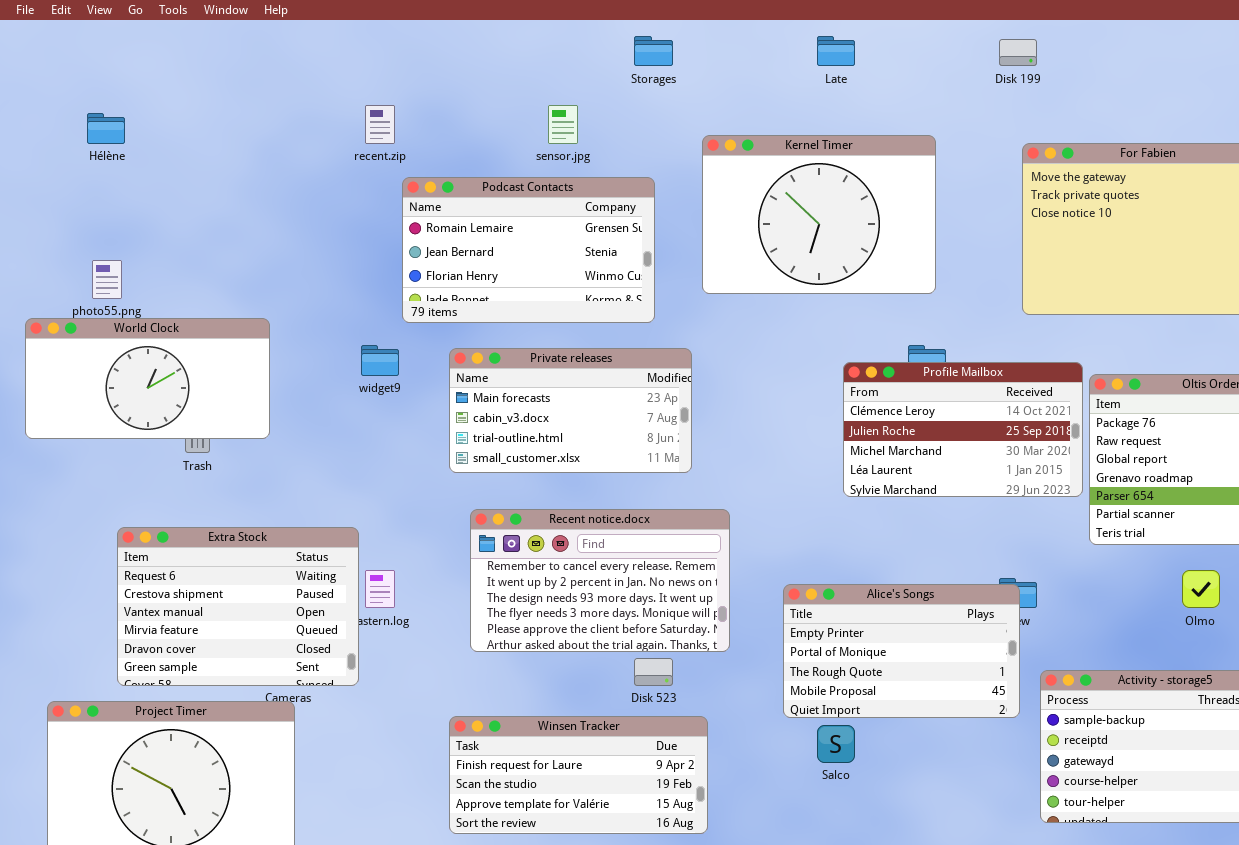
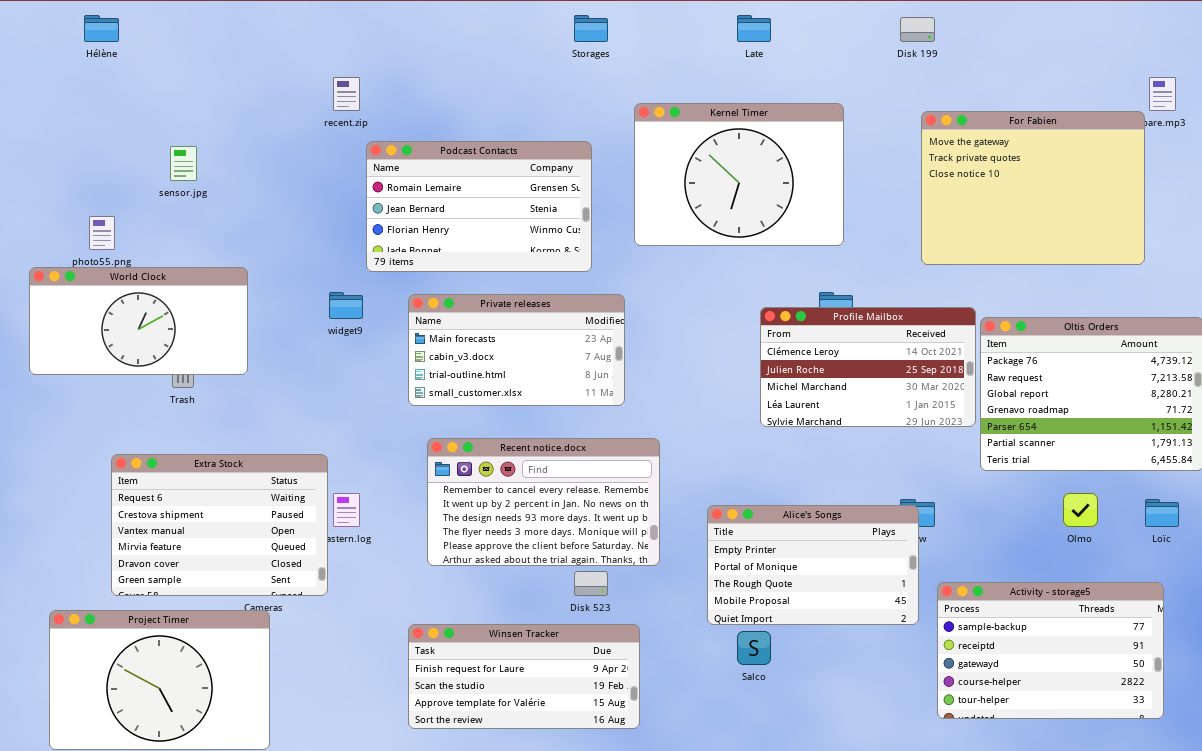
sensor.jpg: [548,105,578,144] -> [170,146,197,181], moved
Hélène: [87,113,125,144] -> [84,15,119,42], moved

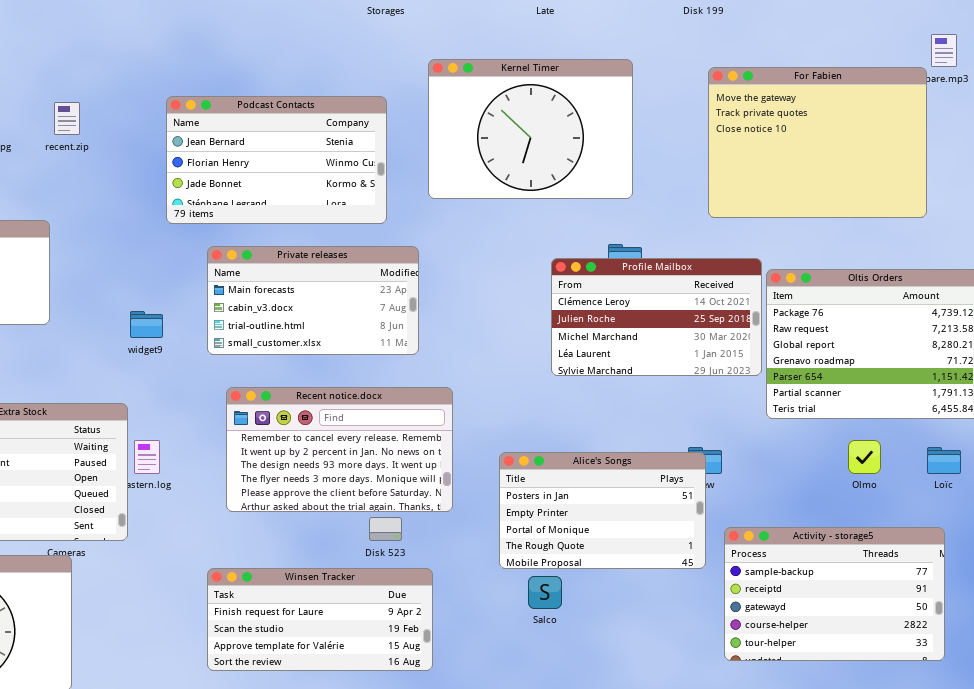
recent.zip: [333,77,360,111] -> [54,102,80,135], moved
Podcast Contacts: [366,141,592,272] -> [166,96,387,224], scrolled down 1 row
widget9: [329,292,363,319] -> [130,311,163,338], moved
Alice's Songs: [707,505,919,625] -> [499,452,706,569], scrolled up 1 row

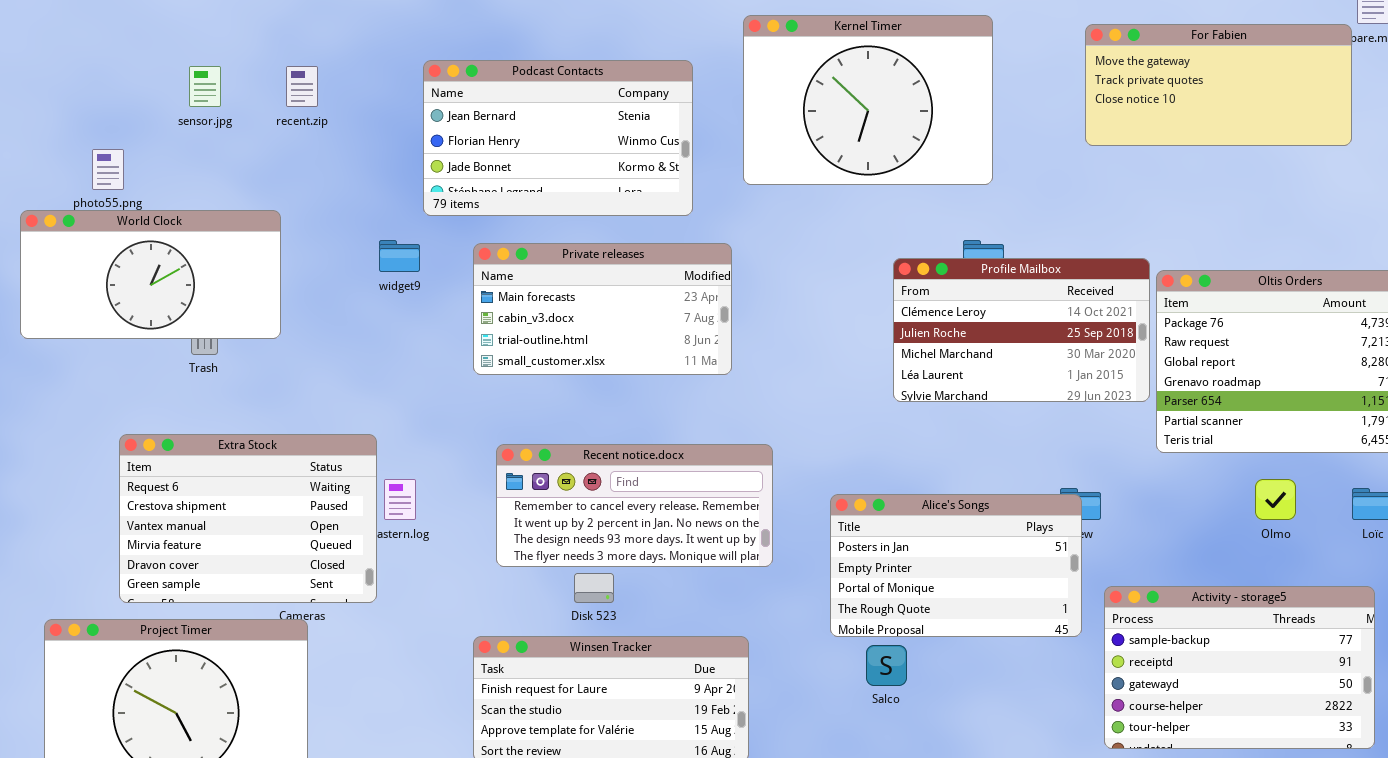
For Fabien: [708,67,927,218] -> [1085,24,1352,146], resized
widget9: [130,311,163,338] -> [379,240,420,272], moved
Recent notice.docx: [226,387,453,512] -> [496,444,773,567], resized
Disk 523: [369,517,402,541] -> [574,573,614,603], moved

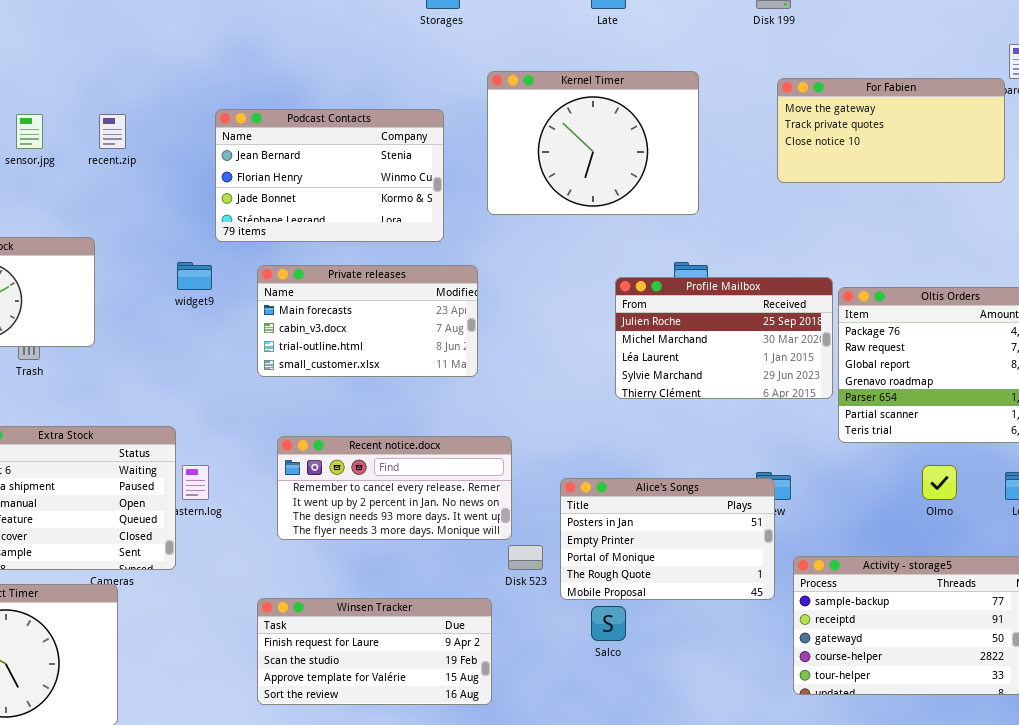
Profile Mailbox: [893,258,1150,402] -> [615,277,833,399], scrolled down 1 row
Disk 523: [574,573,614,603] -> [508,545,543,570], moved

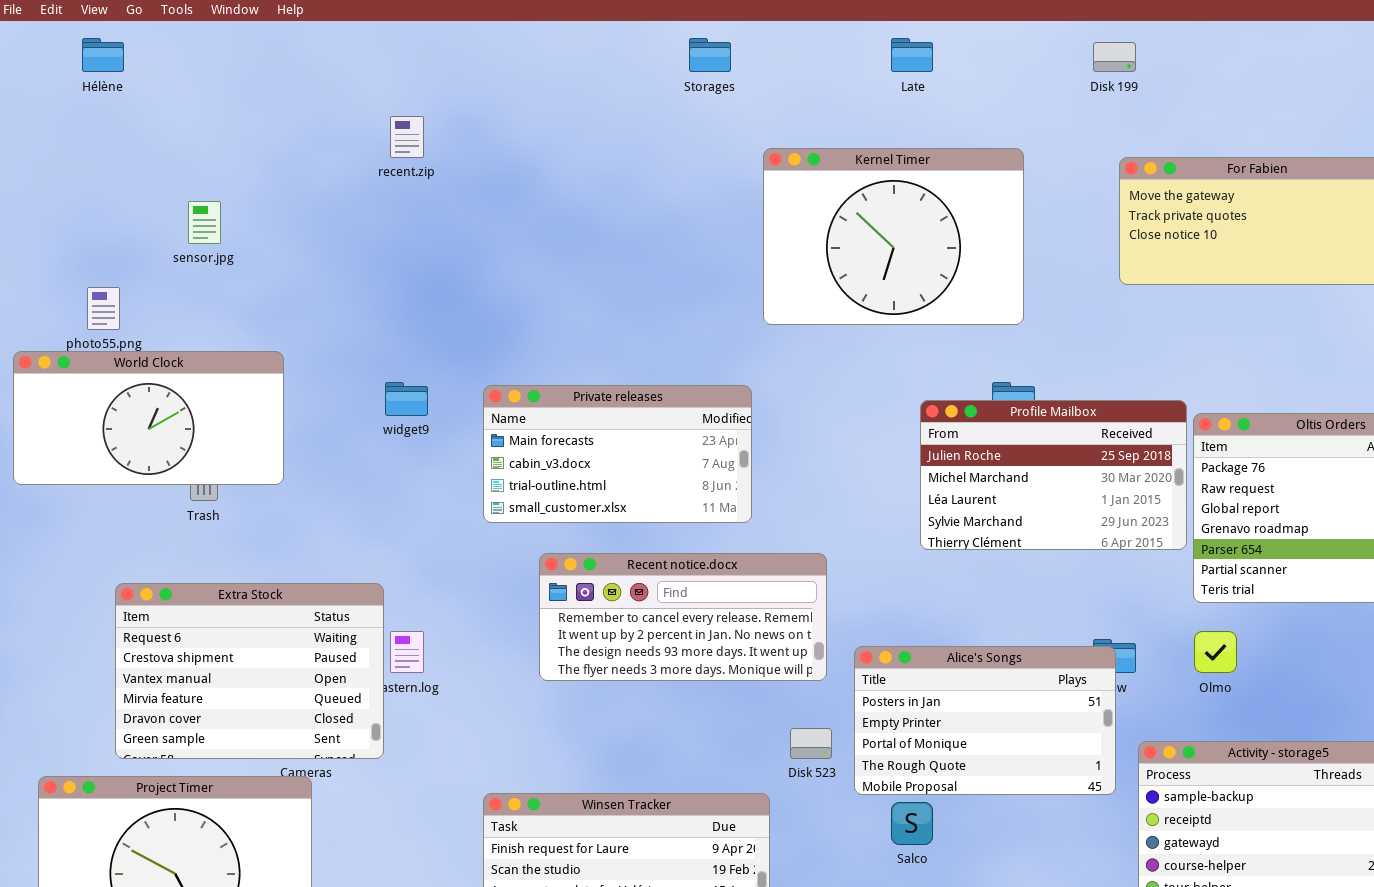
Podcast Contacts: [215,109,444,242] -> none, closed
recent.zip: [99,114,126,149] -> [390,116,424,158], moved
Recent notice.docx: [277,436,512,540] -> [539,553,827,681], moved
Olmo: [922,465,957,500] -> [1194,631,1237,673], moved

